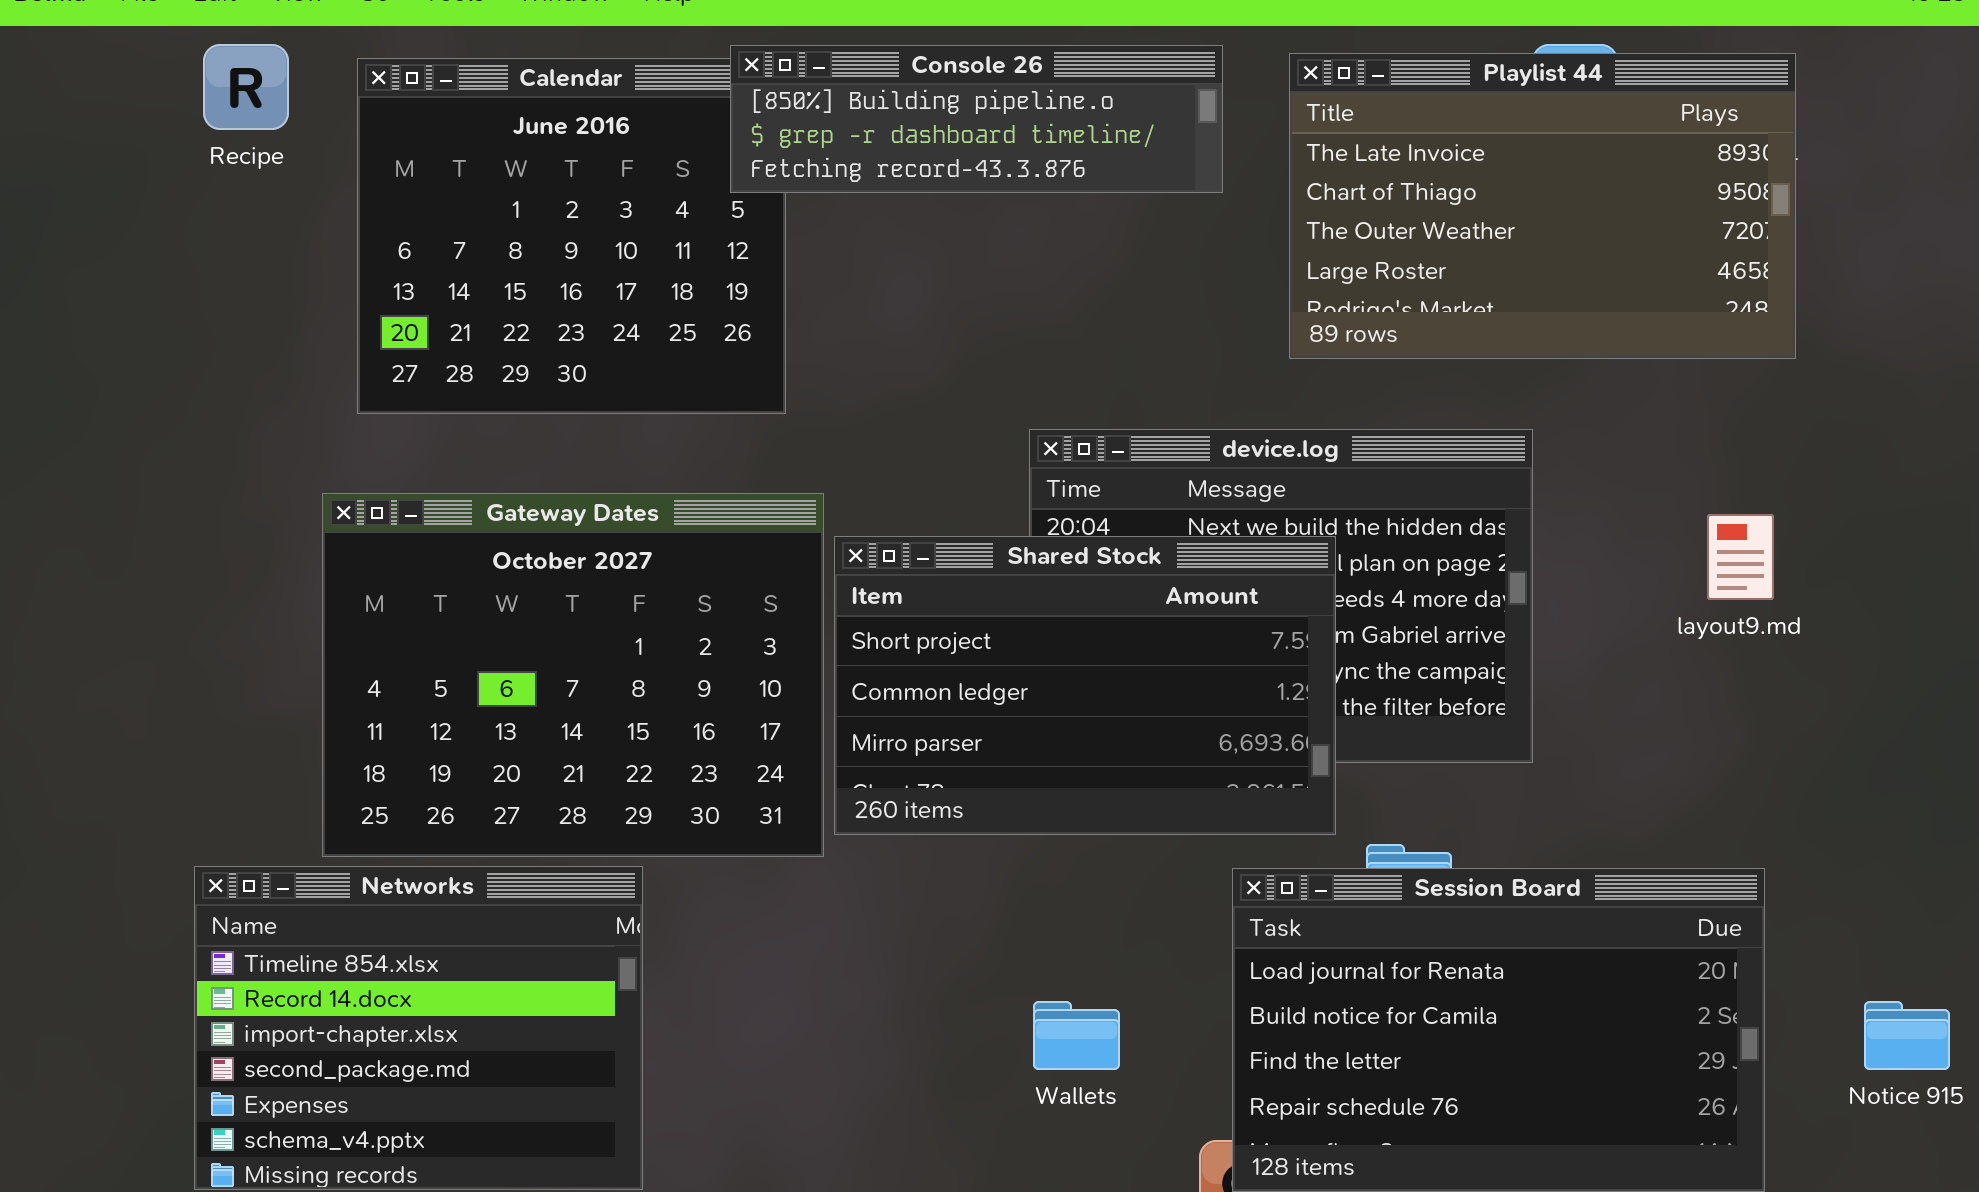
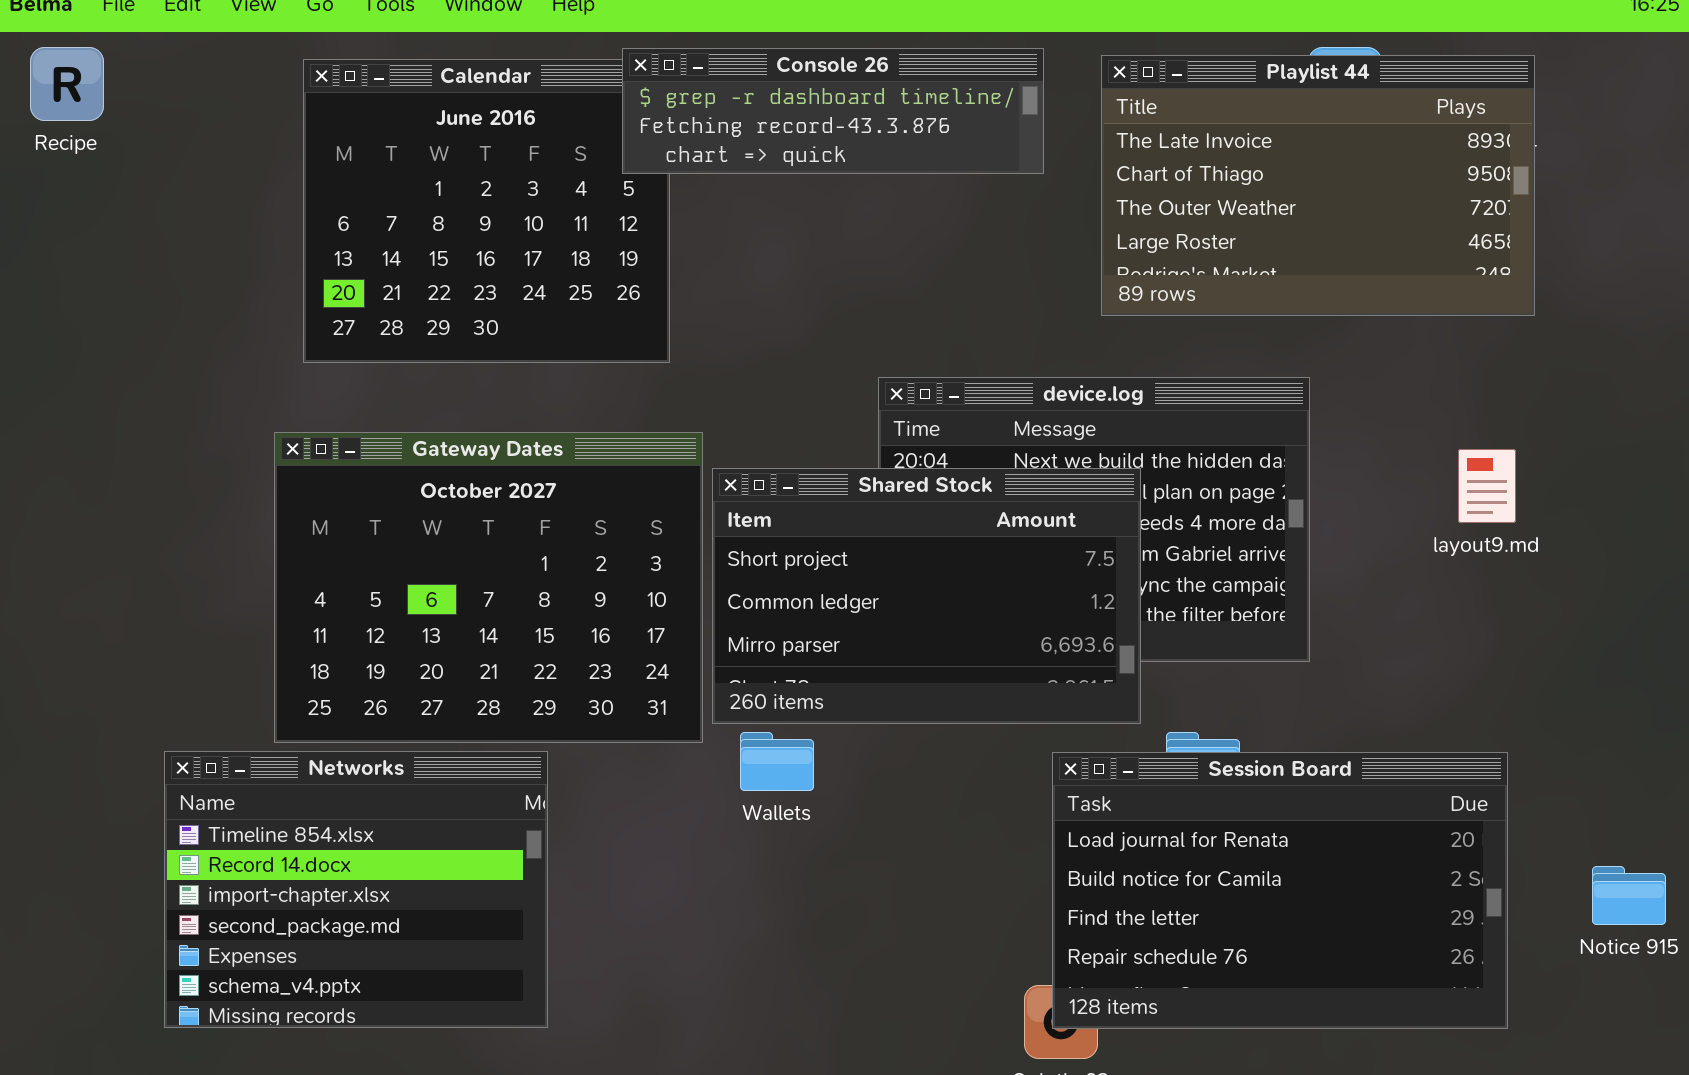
Recipe: [203,44,289,130] -> [30,47,104,121], moved
Console 26: [730,45,1223,193] -> [622,48,1044,174], scrolled down 1 row
Wallets: [1033,1001,1120,1070] -> [740,732,814,791], moved

